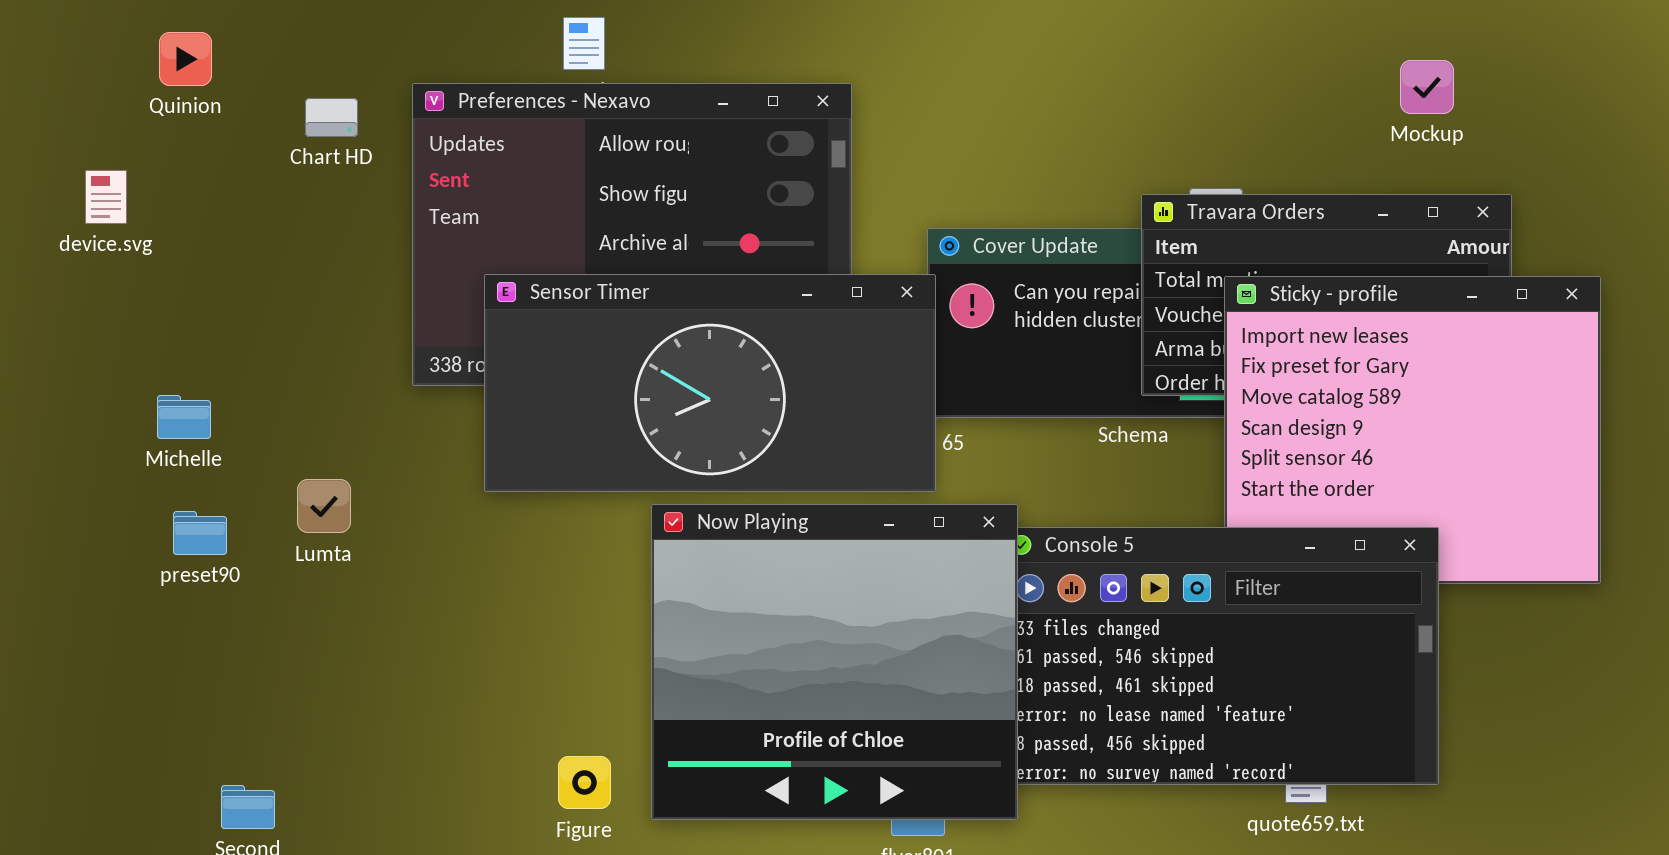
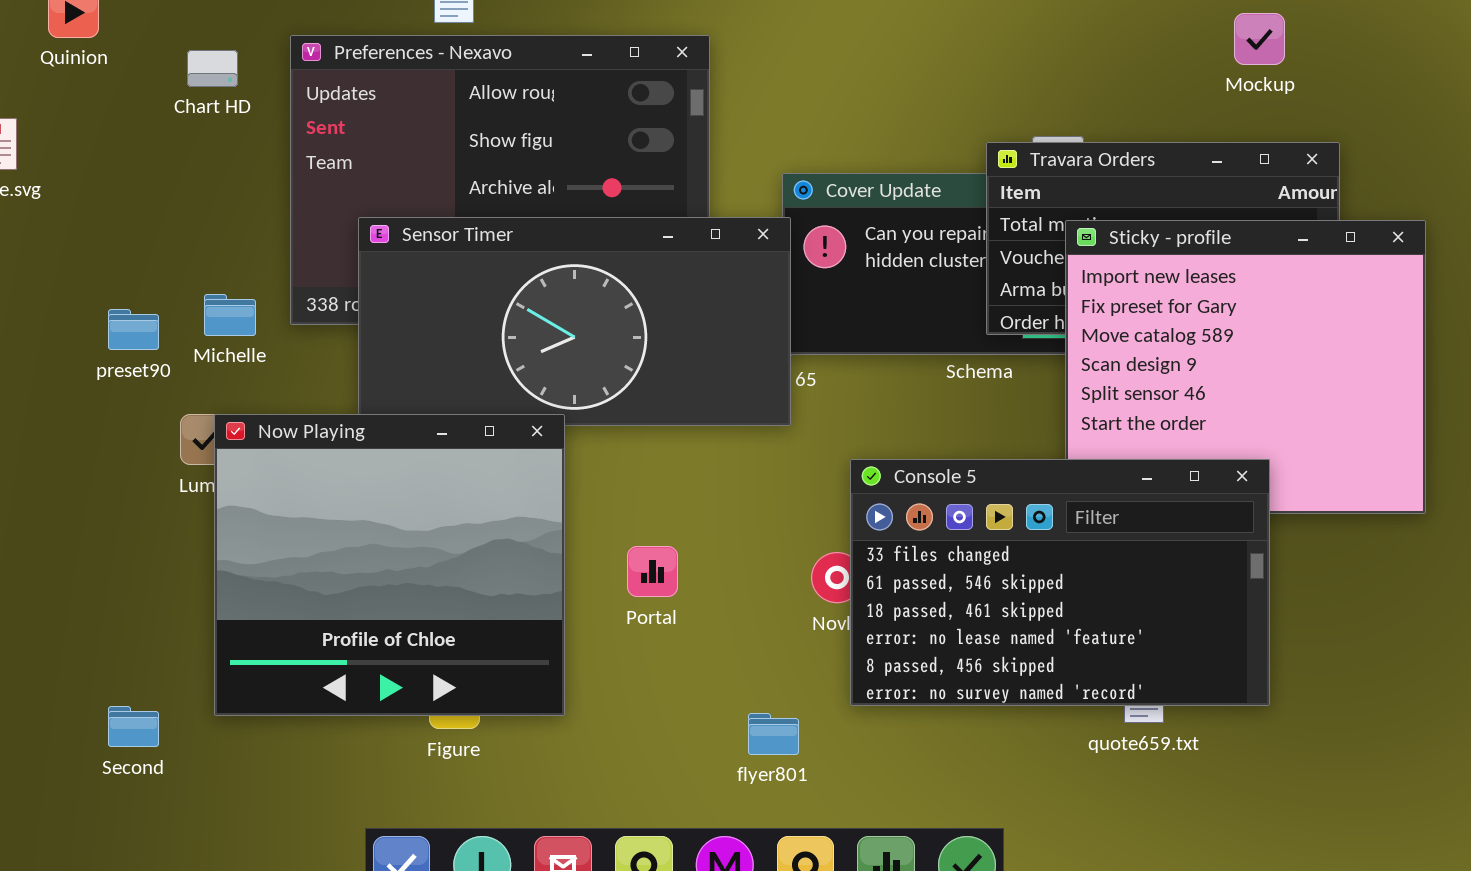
Michelle: [157,395,211,439] -> [204,294,256,336], moved
Now Playing: [651,504,1018,820] -> [214,414,565,716], moved
preset90: [173,511,227,555] -> [108,309,159,350], moved

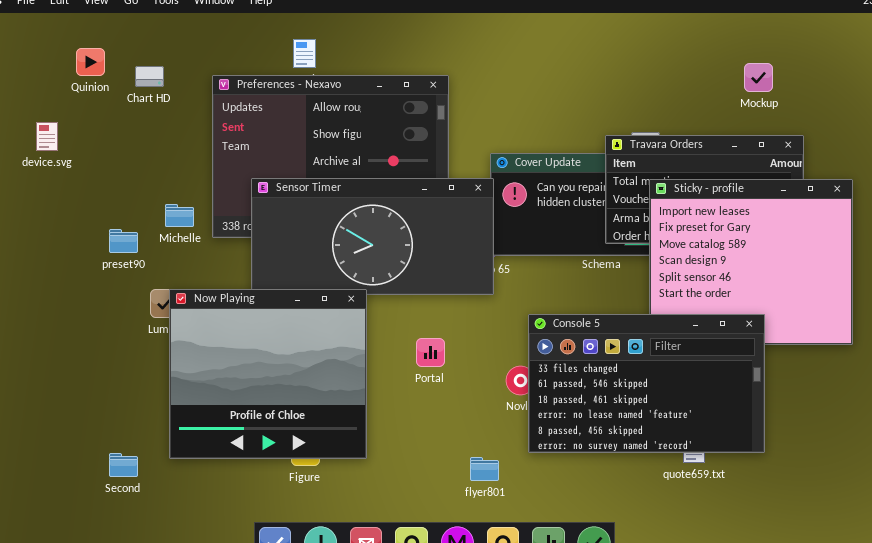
Chart HD: [187,50,238,87] -> [135,66,164,87], moved
Michelle: [204,294,256,336] -> [165,204,194,227], moved
Portal: [627,546,678,597] -> [416,338,445,367], moved

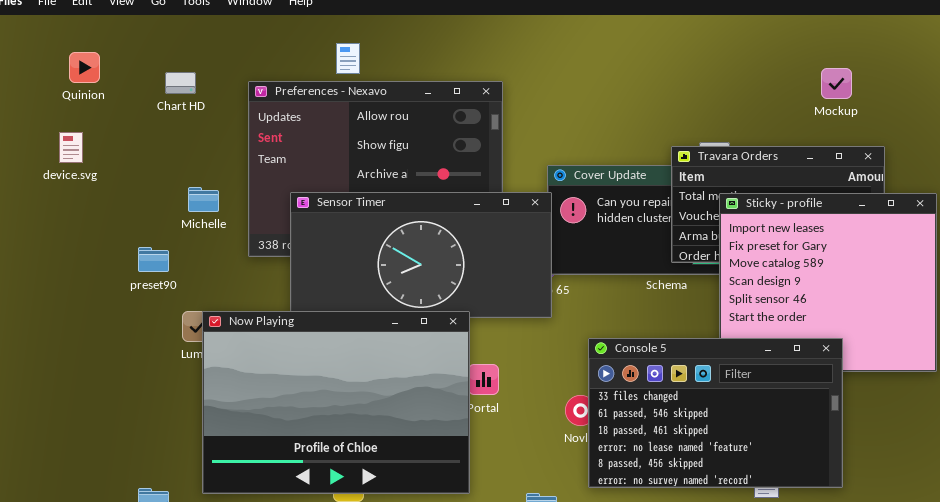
Quinion: [76,48,105,76] -> [69,52,100,83], moved
Michelle: [165,204,194,227] -> [188,187,219,212], moved
Now Playing: [169,289,367,459] -> [202,311,470,494], resized

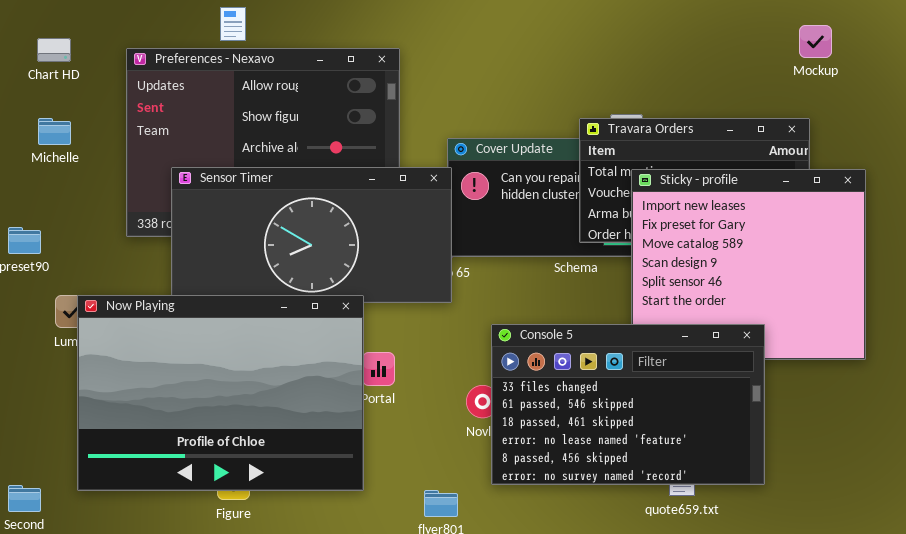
Mockup: [821,68,852,99] -> [799,25,832,58], moved
Michelle: [188,187,219,212] -> [38,118,71,145], moved

